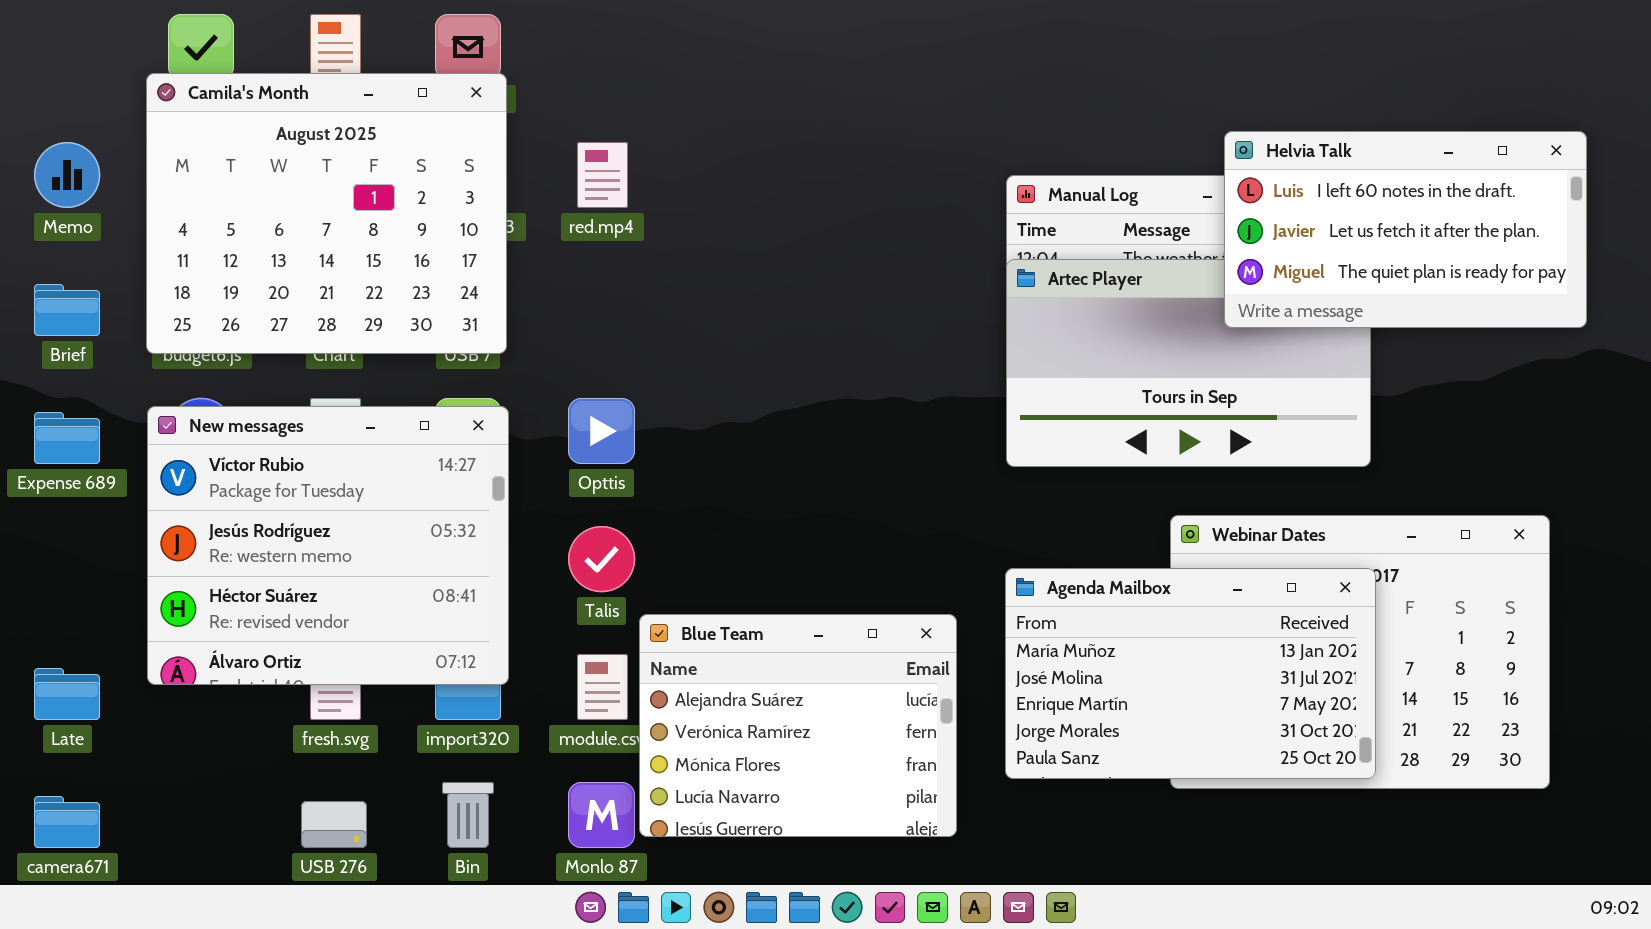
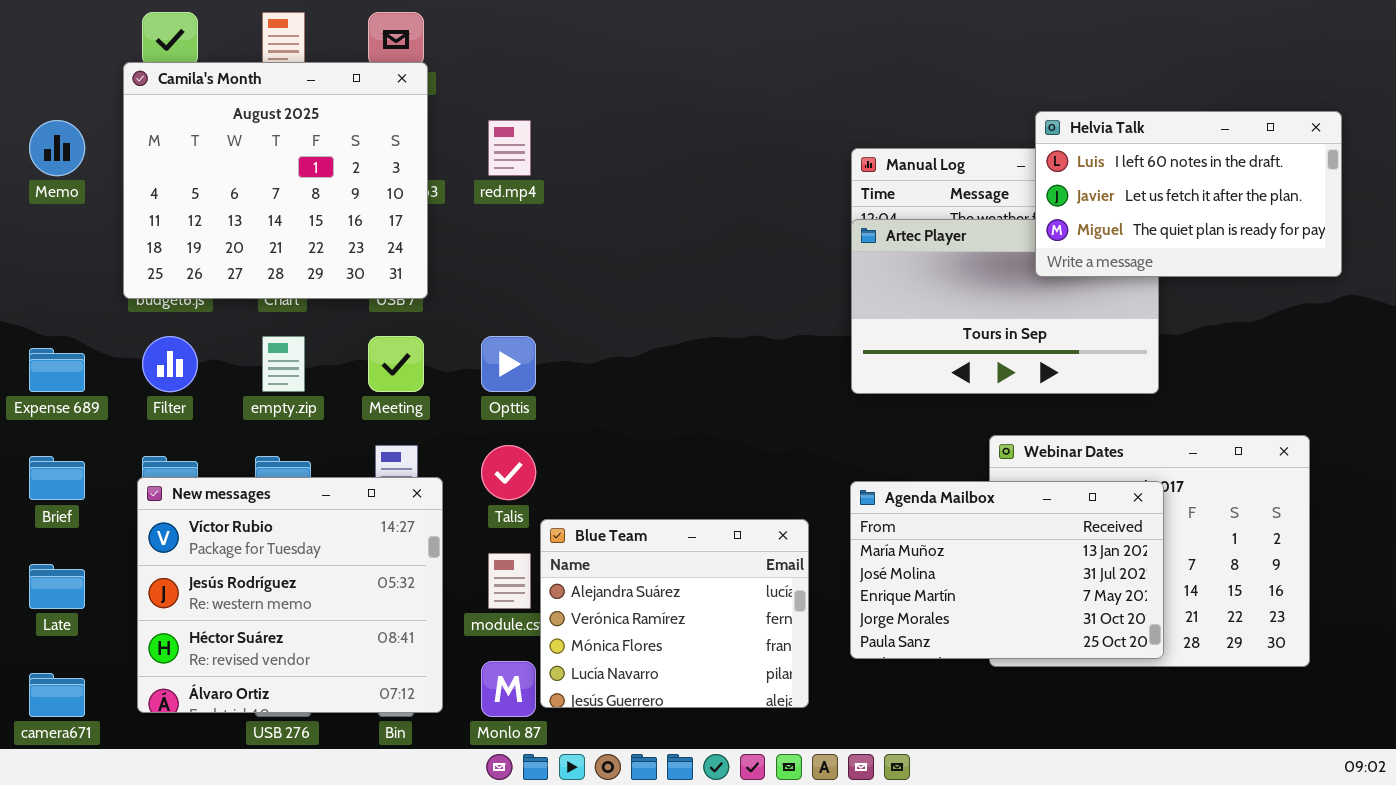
Brief: [34,284,100,336] -> [29,456,85,500], moved
New messages: [147,406,509,685] -> [137,477,443,713], moved

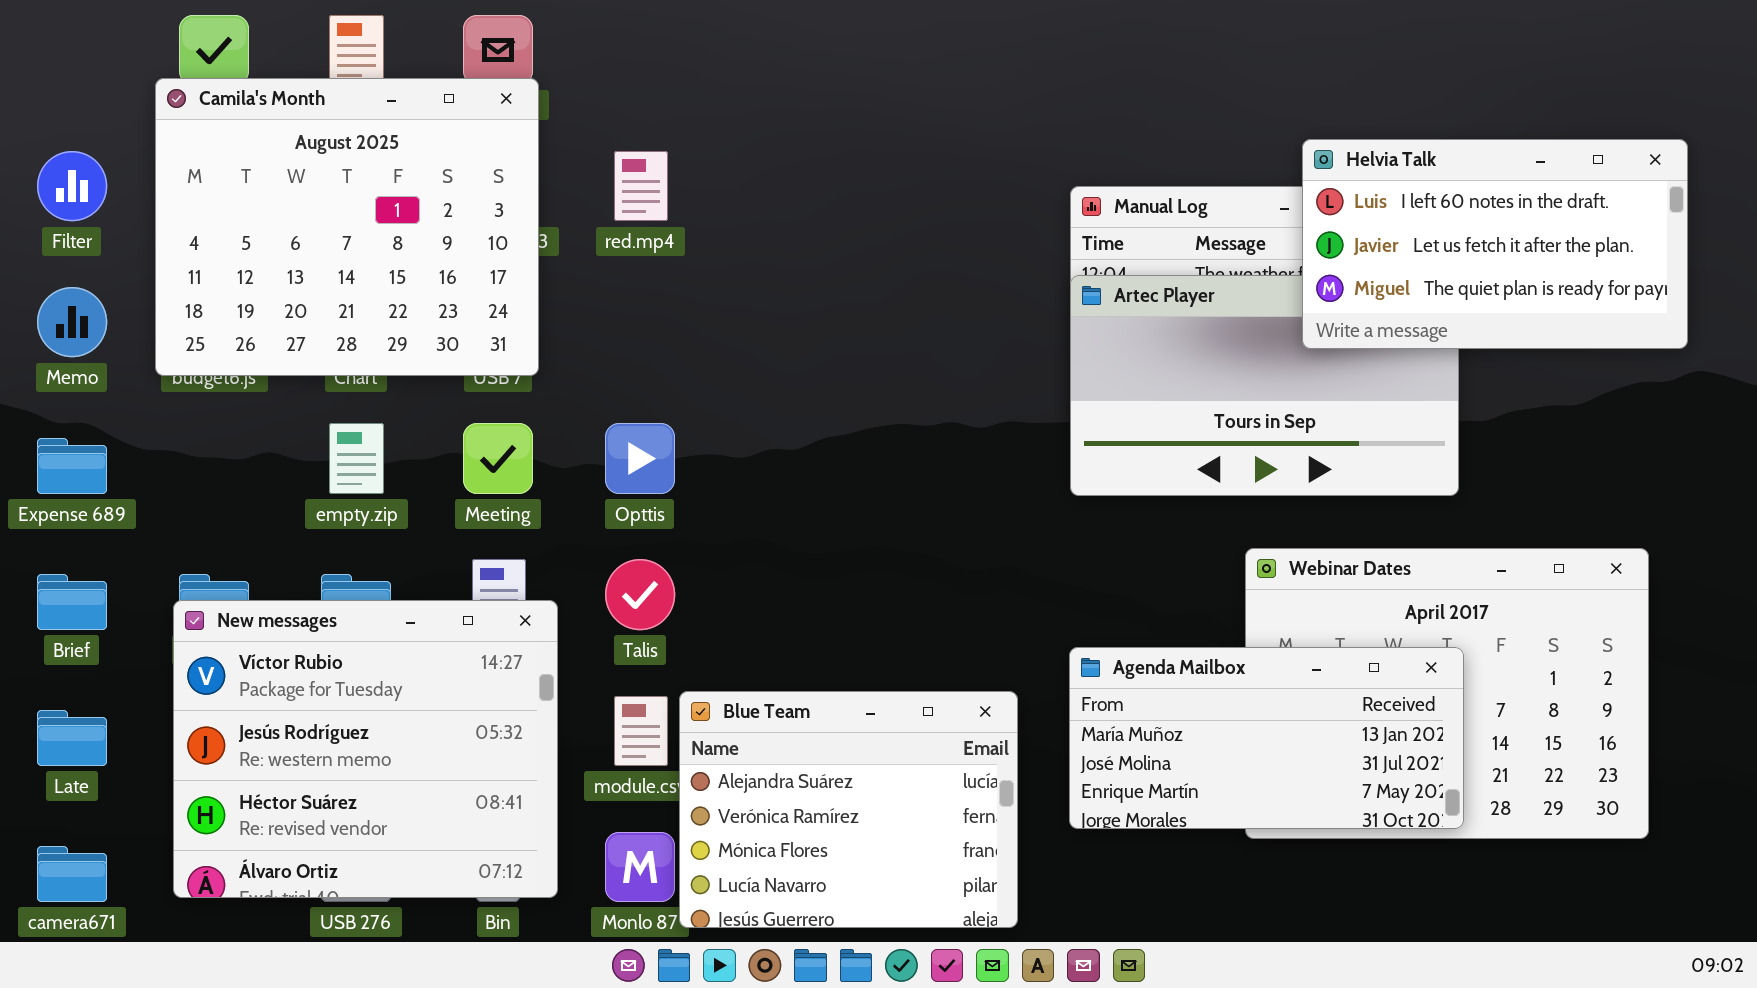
Memo: [29,120,85,176] -> [37,287,107,357], moved
Filter: [142,336,198,392] -> [37,151,107,221], moved
Agenda Mailbox: [850,481,1164,659] -> [1069,647,1464,829], resized
Blue Team: [540,519,809,708] -> [679,691,1018,928], moved

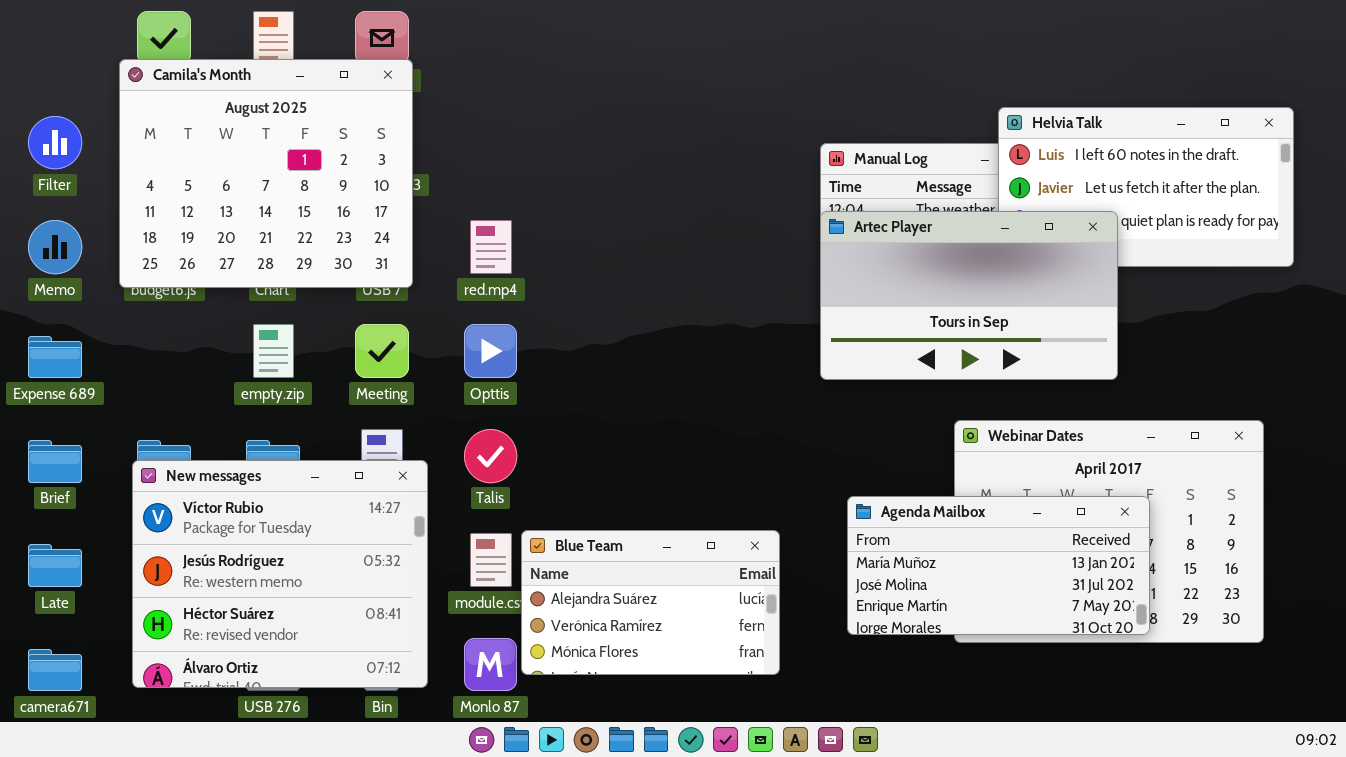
red.mp4: [614,151,668,221] -> [470,220,512,274], moved
Artec Player: [1070,275,1459,496] -> [820,211,1118,380], raised
Agenda Mailbox: [1069,647,1464,829] -> [847,496,1150,635], moved
Blue Team: [679,691,1018,928] -> [521,530,780,675], resized

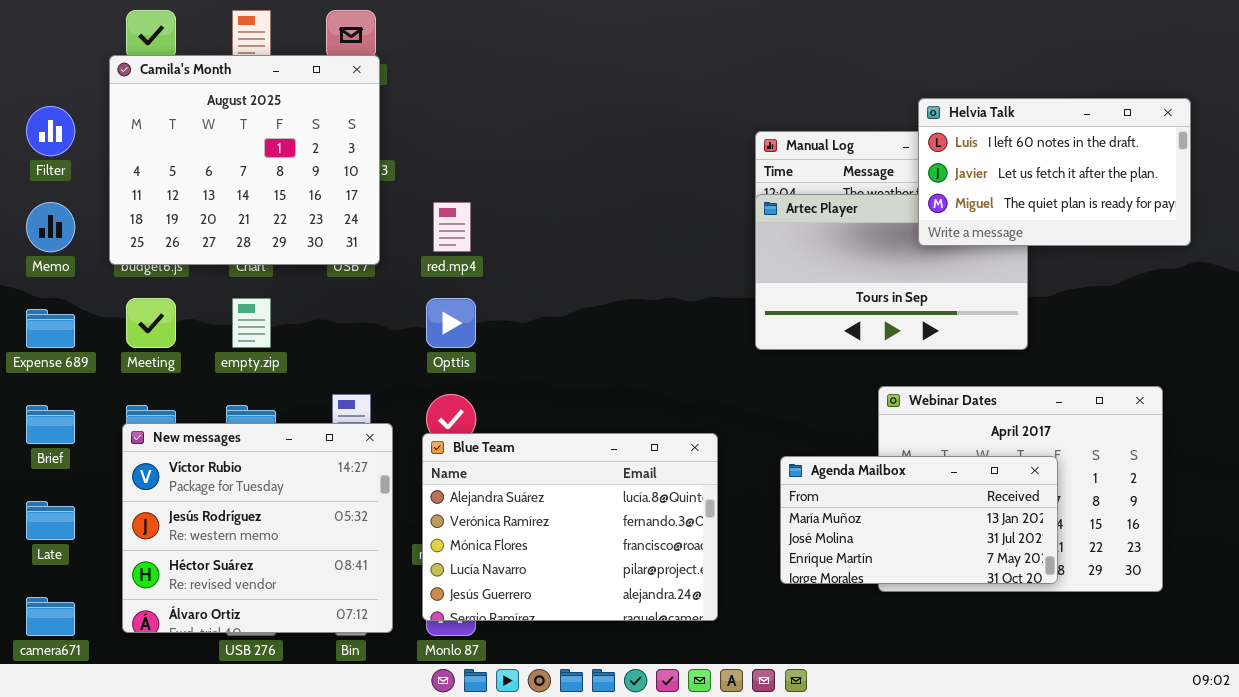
Helvia Talk: [998,107,1294,267] -> [918,98,1191,246], raised
Meeting: [355,324,409,378] -> [126,298,176,348], moved
Blue Team: [521,530,780,675] -> [422,433,718,621], resized

